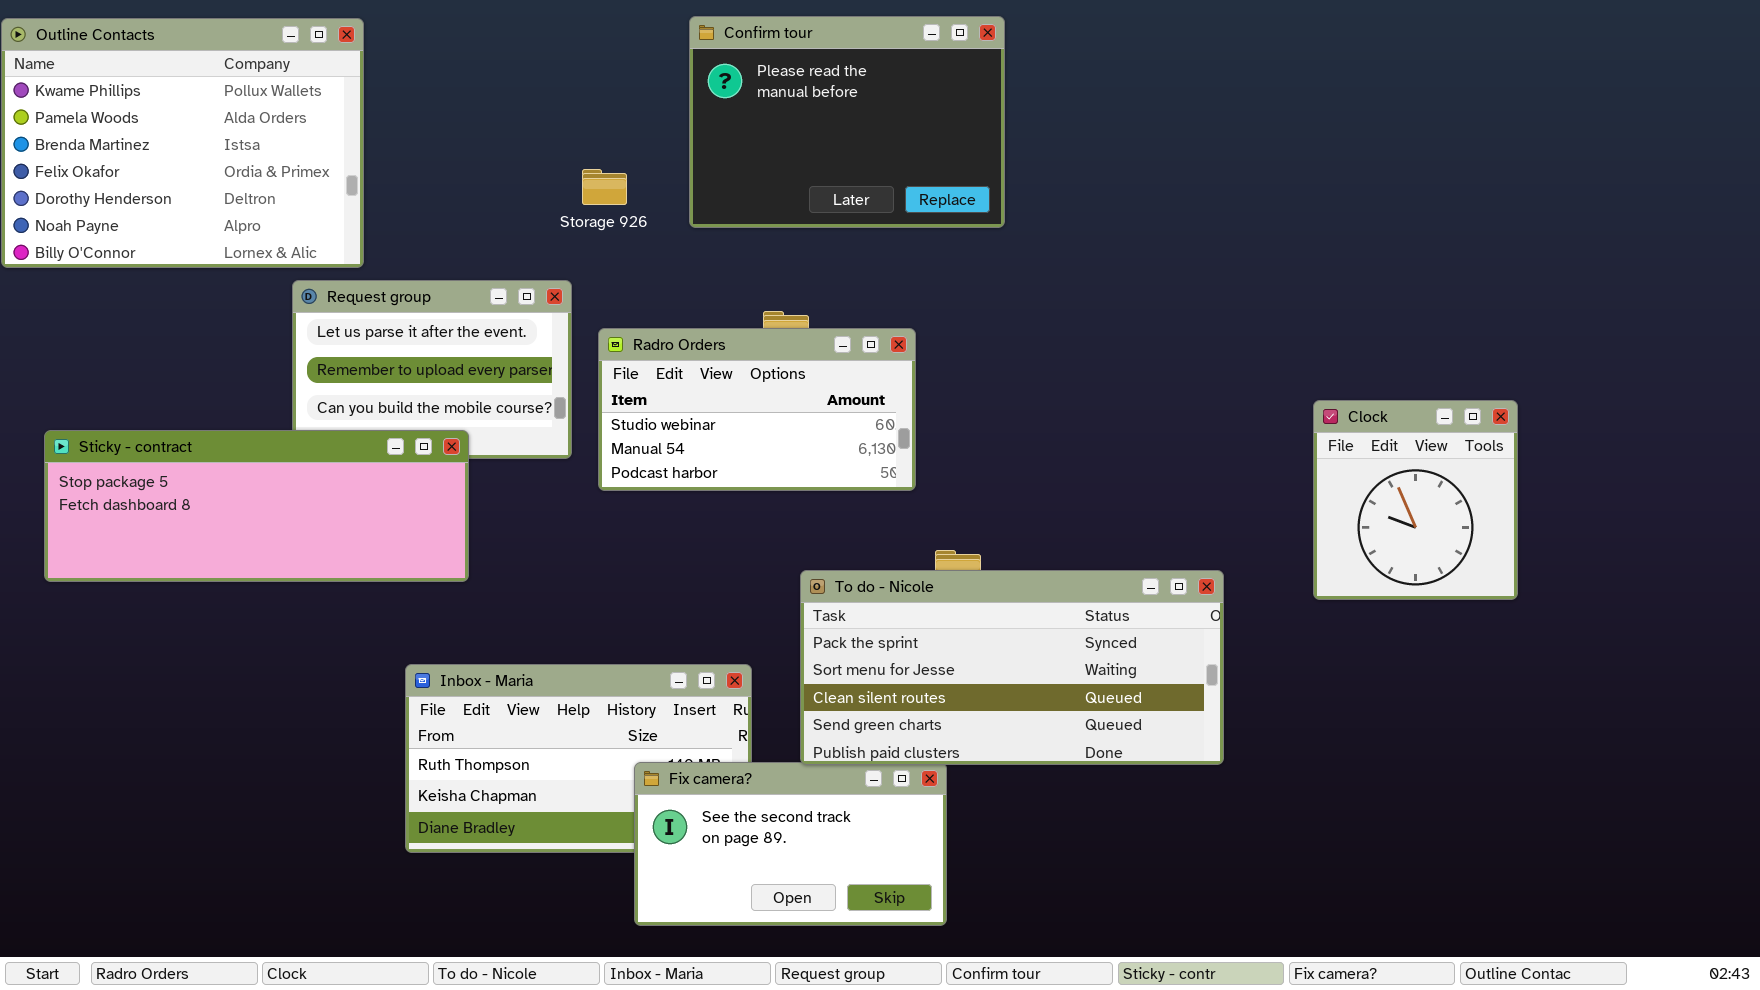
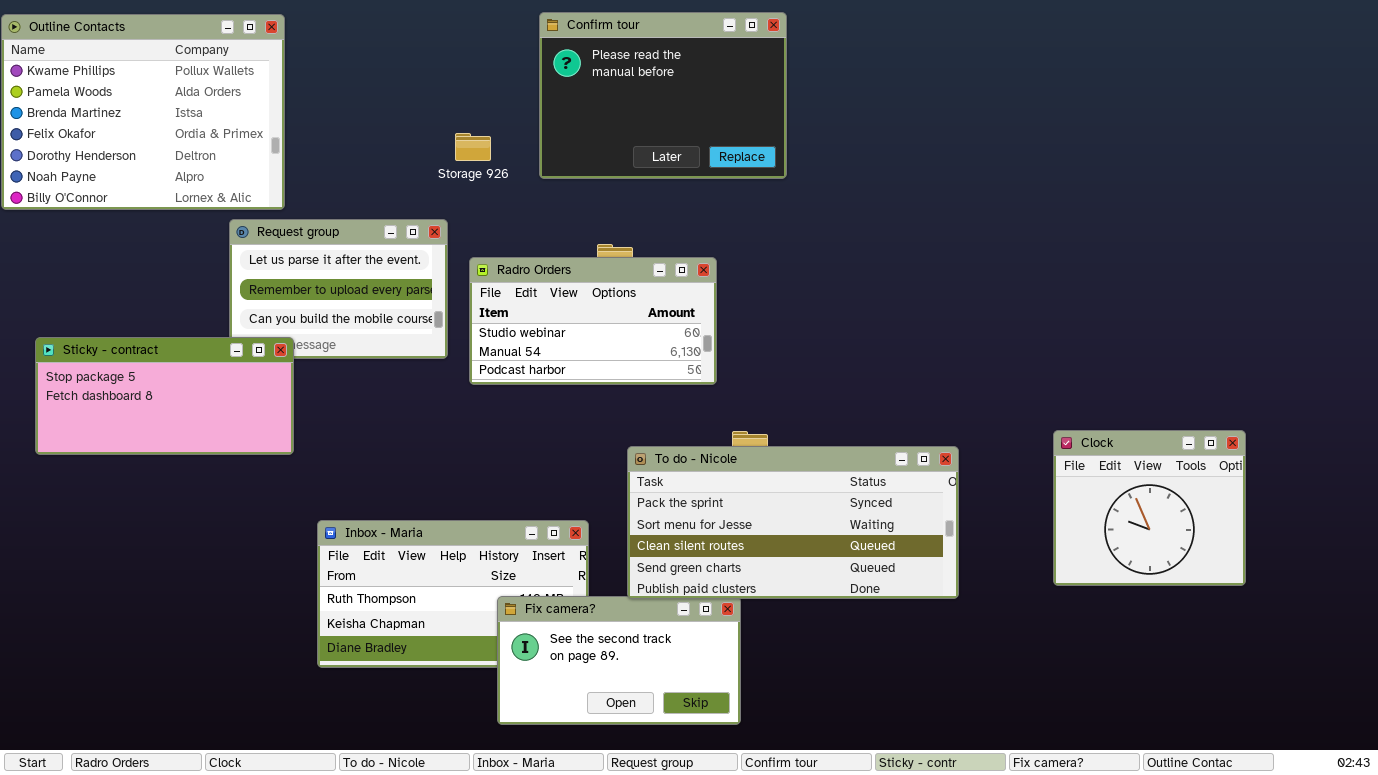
Clock: [1313,400,1518,600] -> [1053,430,1246,586], moved, resized
Sticky - contract: [44,430,469,582] -> [35,337,294,455], resized

